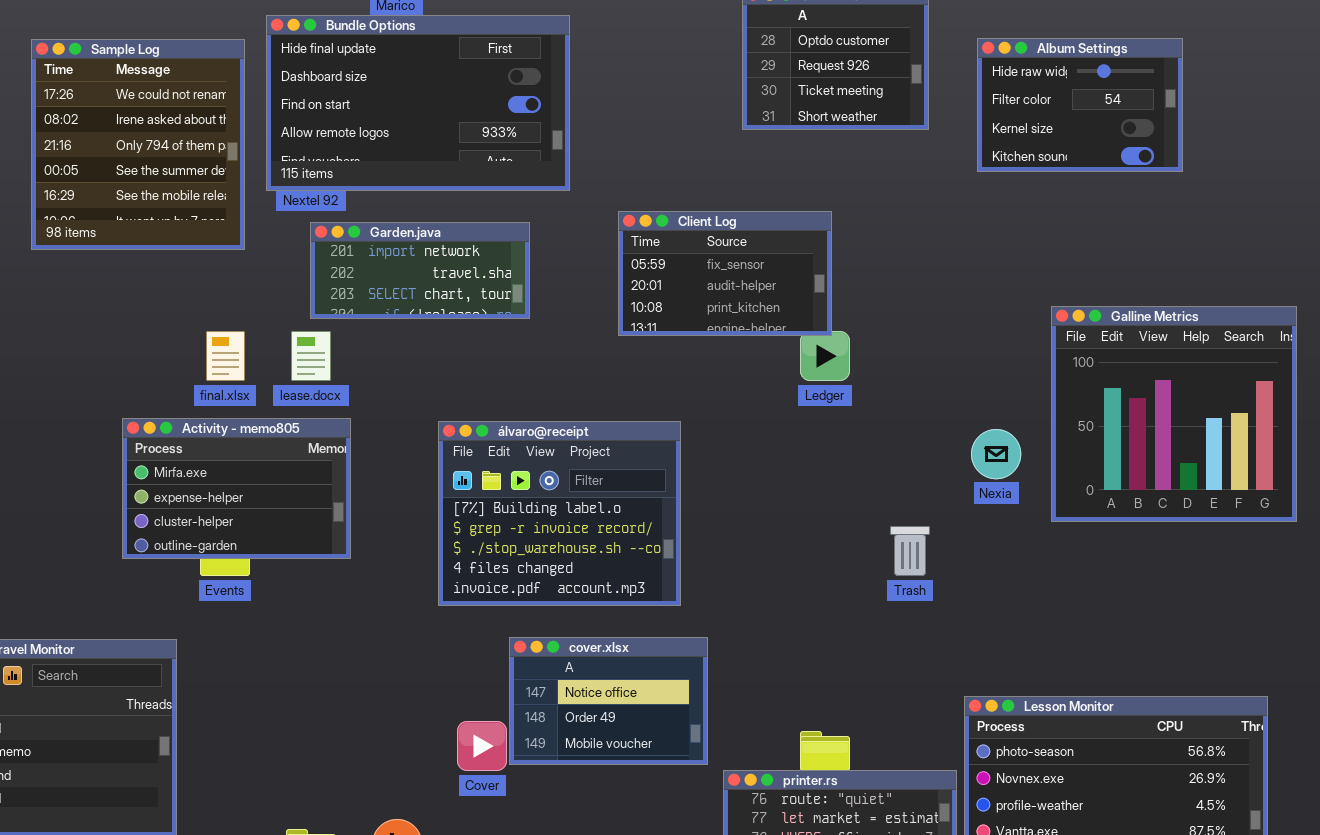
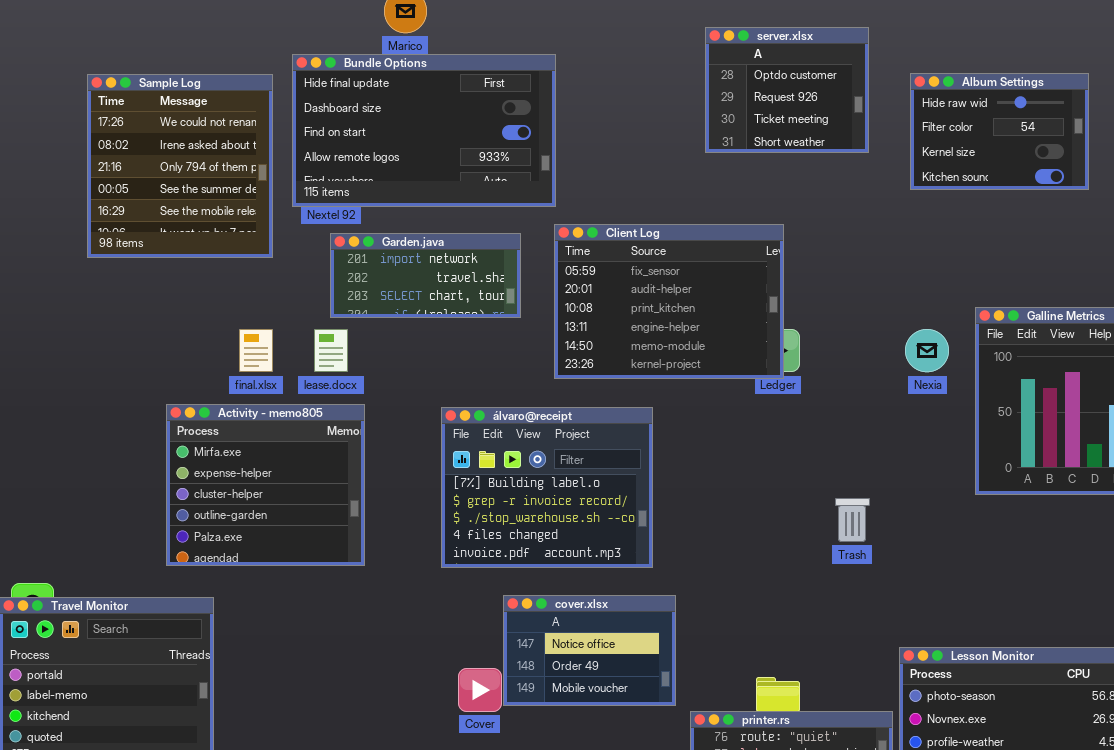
Client Log: [618,211,832,336] -> [554,224,784,379], resized
Activity - memo805: [122,418,351,559] -> [166,404,365,566], resized
Nexia: [971,429,1021,479] -> [905,329,949,372], moved

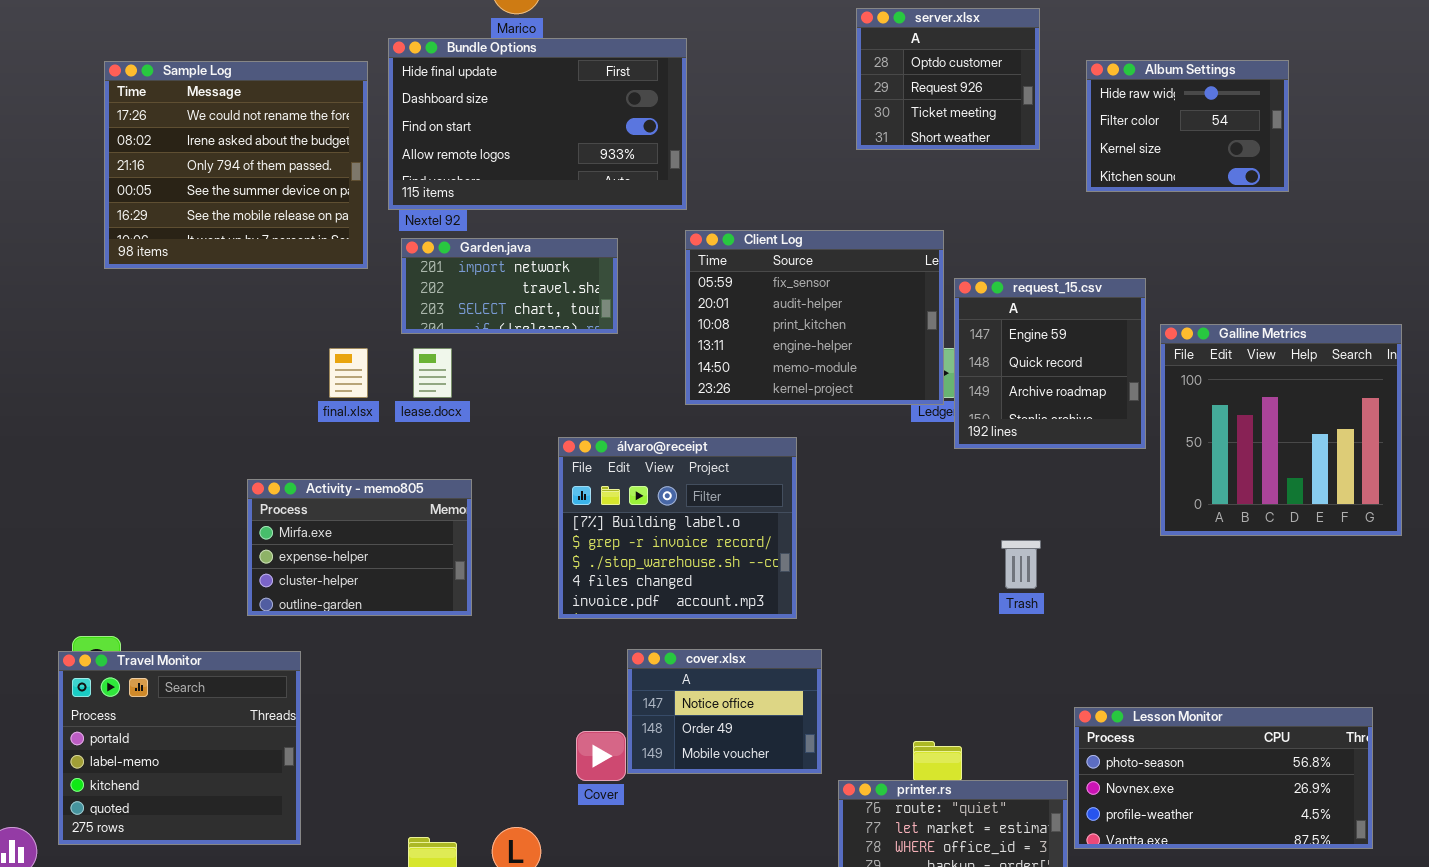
Sample Log: [87,74,273,258] -> [104,61,368,269], resized
Garden.java: [330,233,521,318] -> [401,238,618,334], moved
request_15.csv: none -> [954,278,1146,449], opened
Activity - memo805: [166,404,365,566] -> [247,479,472,616], resized

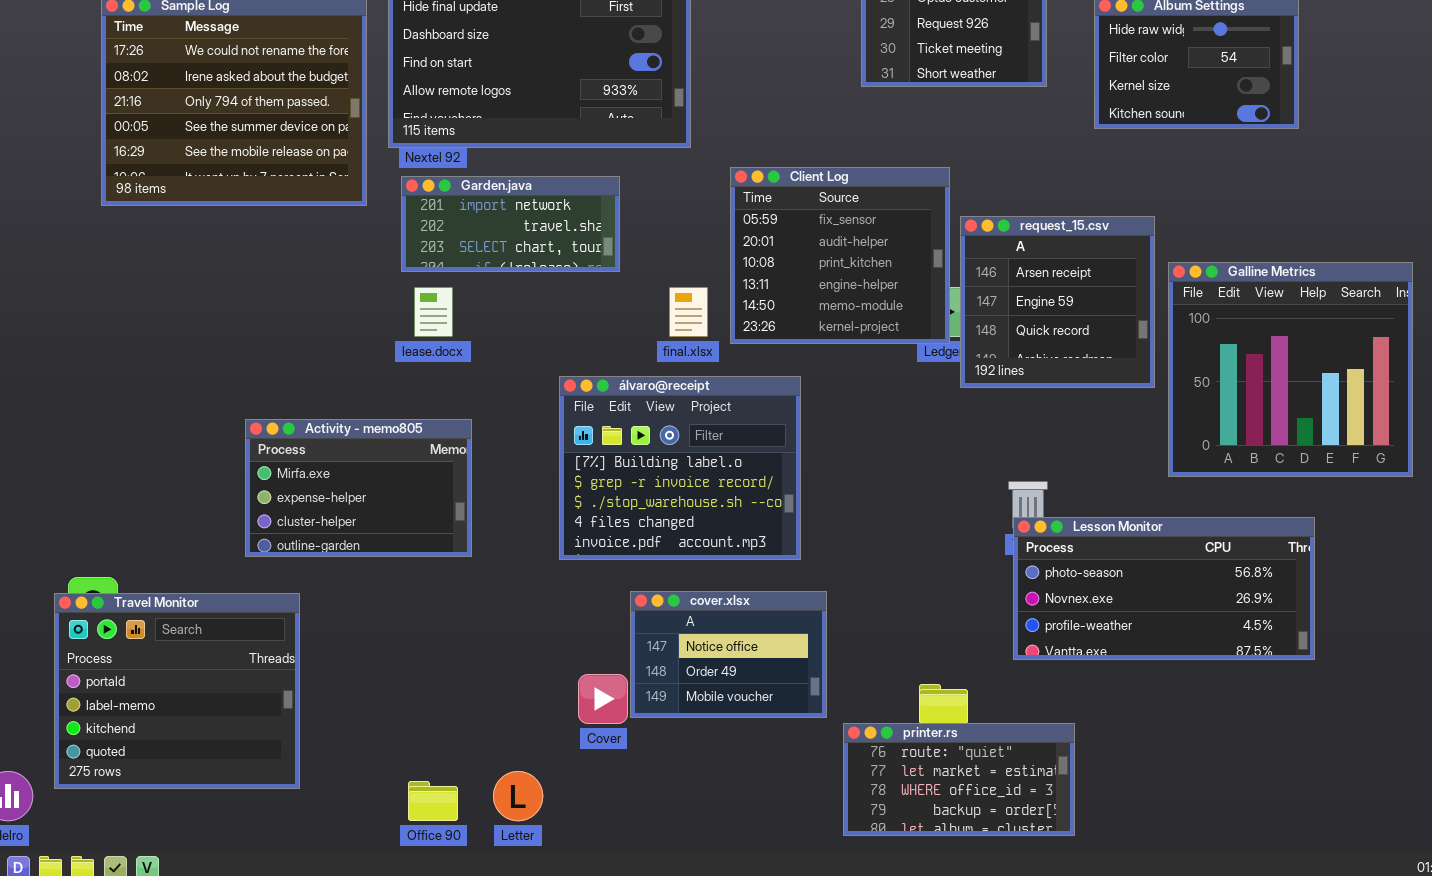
Client Log: [685,230,944,405] -> [730,167,950,344], resized
request_15.csv: [954,278,1146,449] -> [960,216,1155,388], scrolled up 1 row
final.xlsx: [329,348,368,398] -> [669,287,708,337], moved
Lesson Monitor: [1074,707,1373,849] -> [1013,517,1315,660], moved

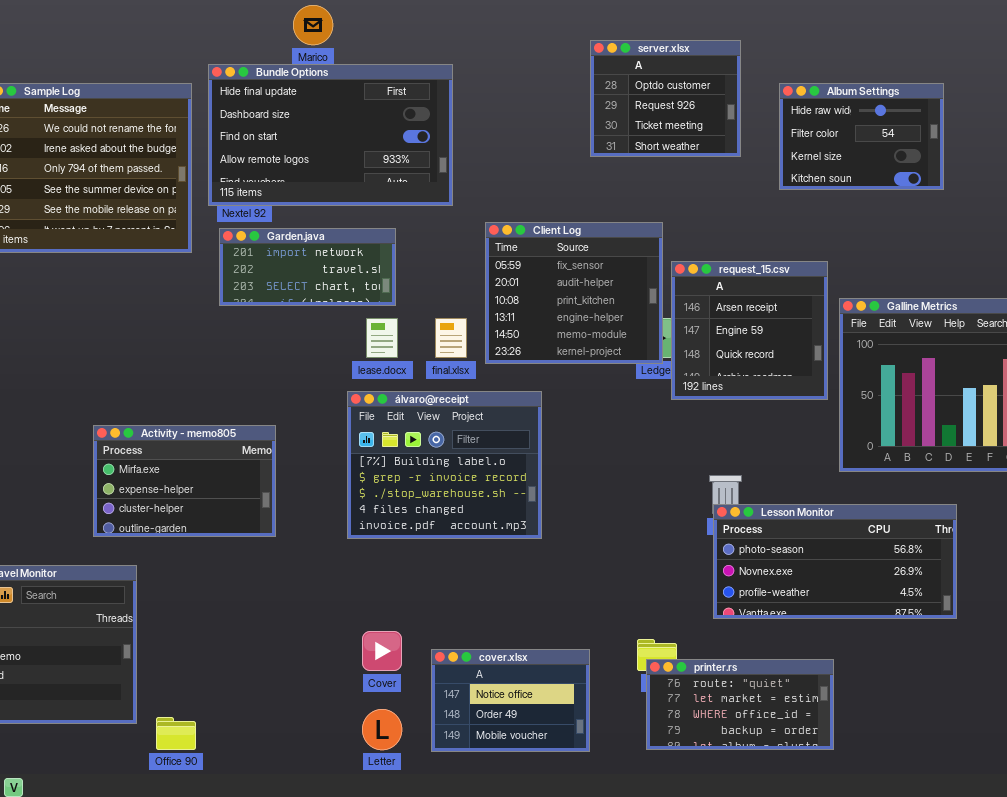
lease.docx: [414,287,453,337] -> [366,318,398,358], moved
cover.xlsx: [630,591,827,718] -> [431,649,590,752], moved
printer.rs: [843,723,1075,836] -> [646,659,834,750], moved
Letter: [493,771,543,821] -> [362,709,402,750], moved
Office 90: [408,781,458,821] -> [156,717,196,750], moved

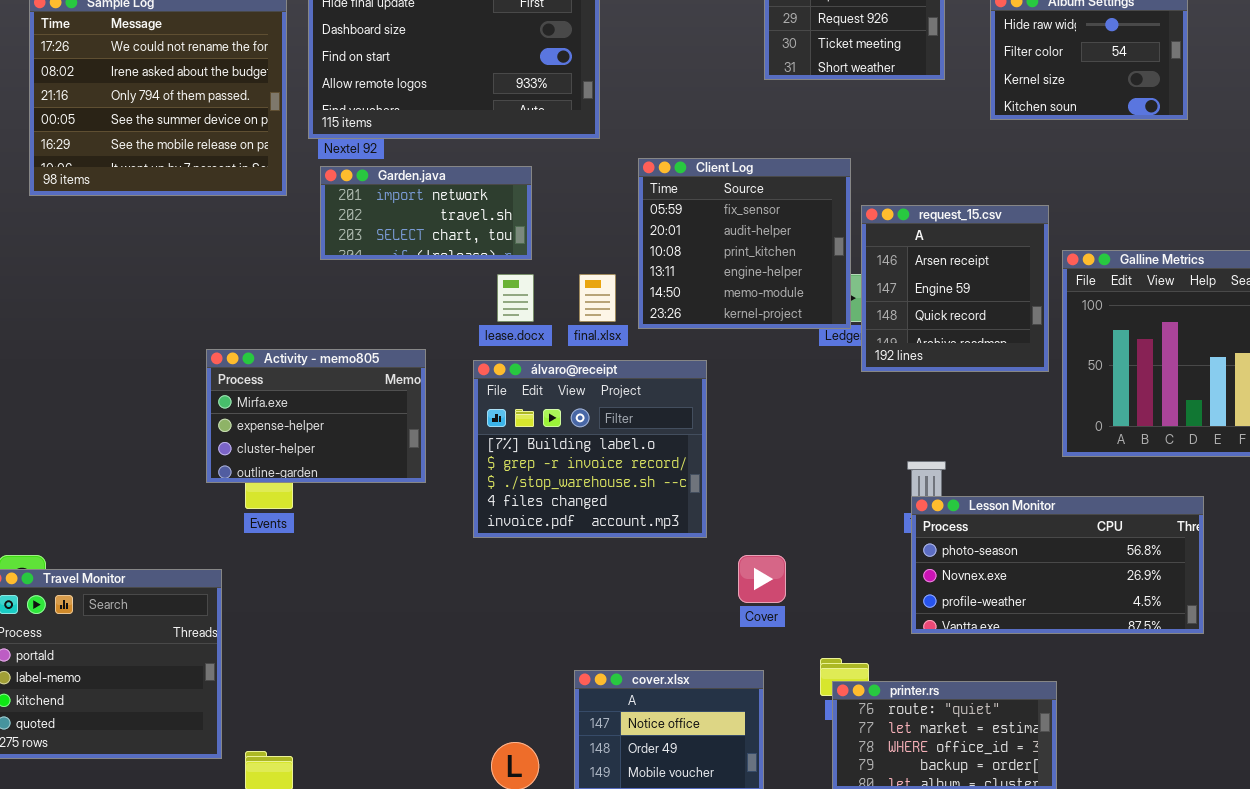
Activity - memo805: [93,425,276,537] -> [206,349,426,483], moved
Cover: [362,631,402,671] -> [738,555,786,603], moved

